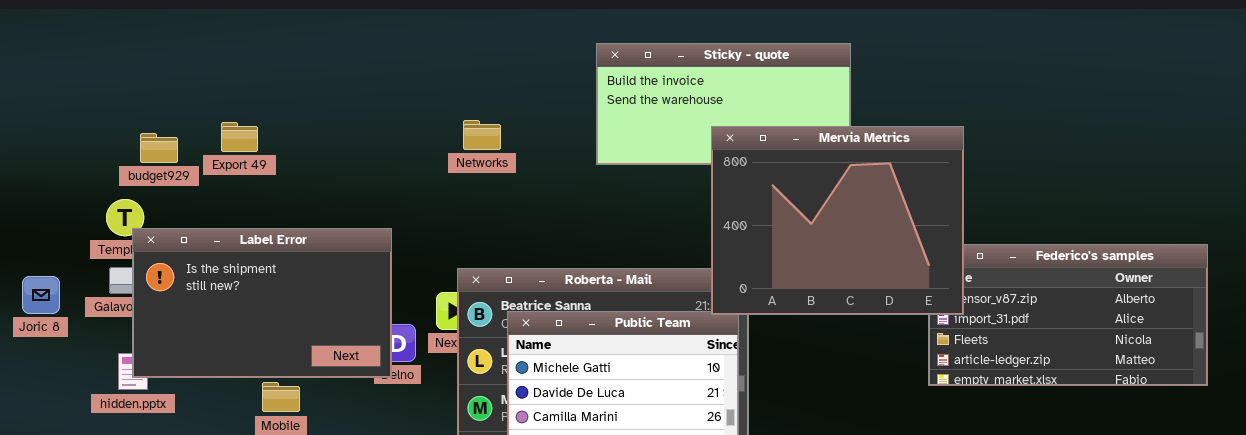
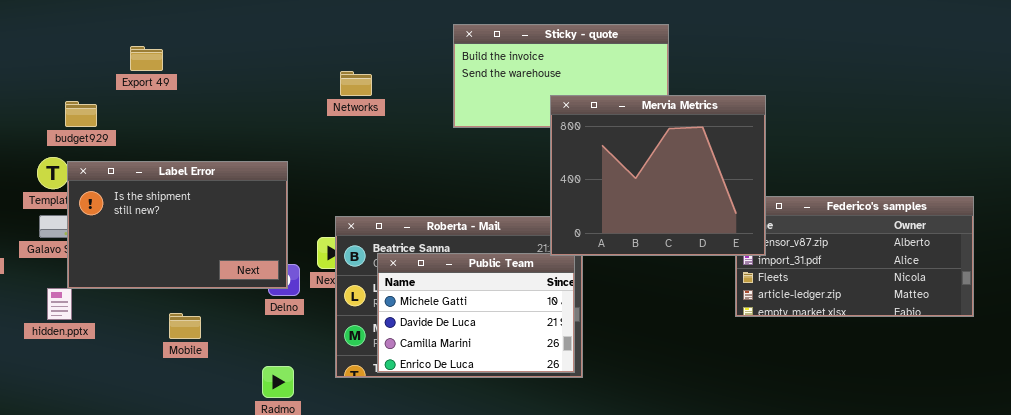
Networks: [463,120,501,150] -> [340,71,372,96], moved
Export 49: [221,122,258,152] -> [130,46,163,71], moved
Label Error: [132,228,392,378] -> [67,161,288,289], moved

